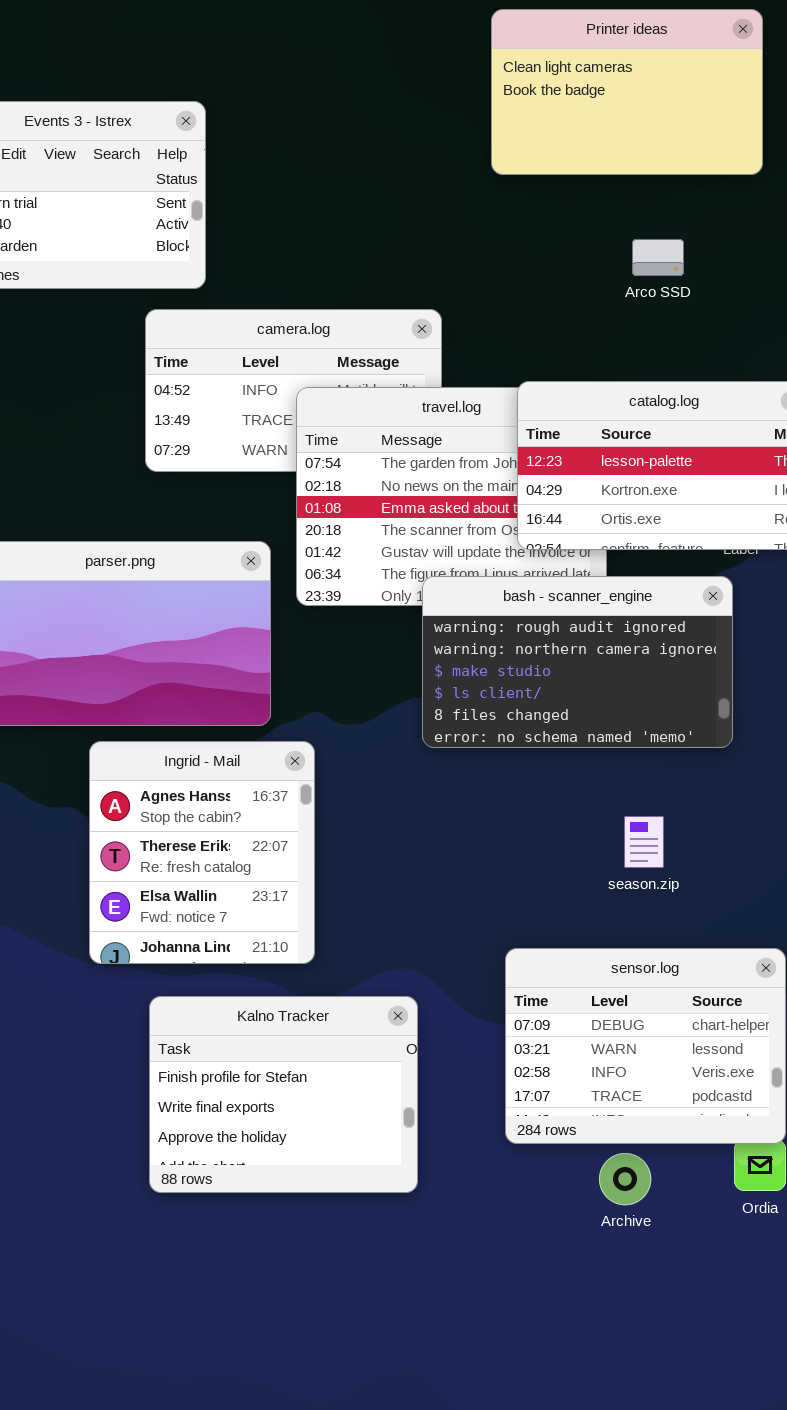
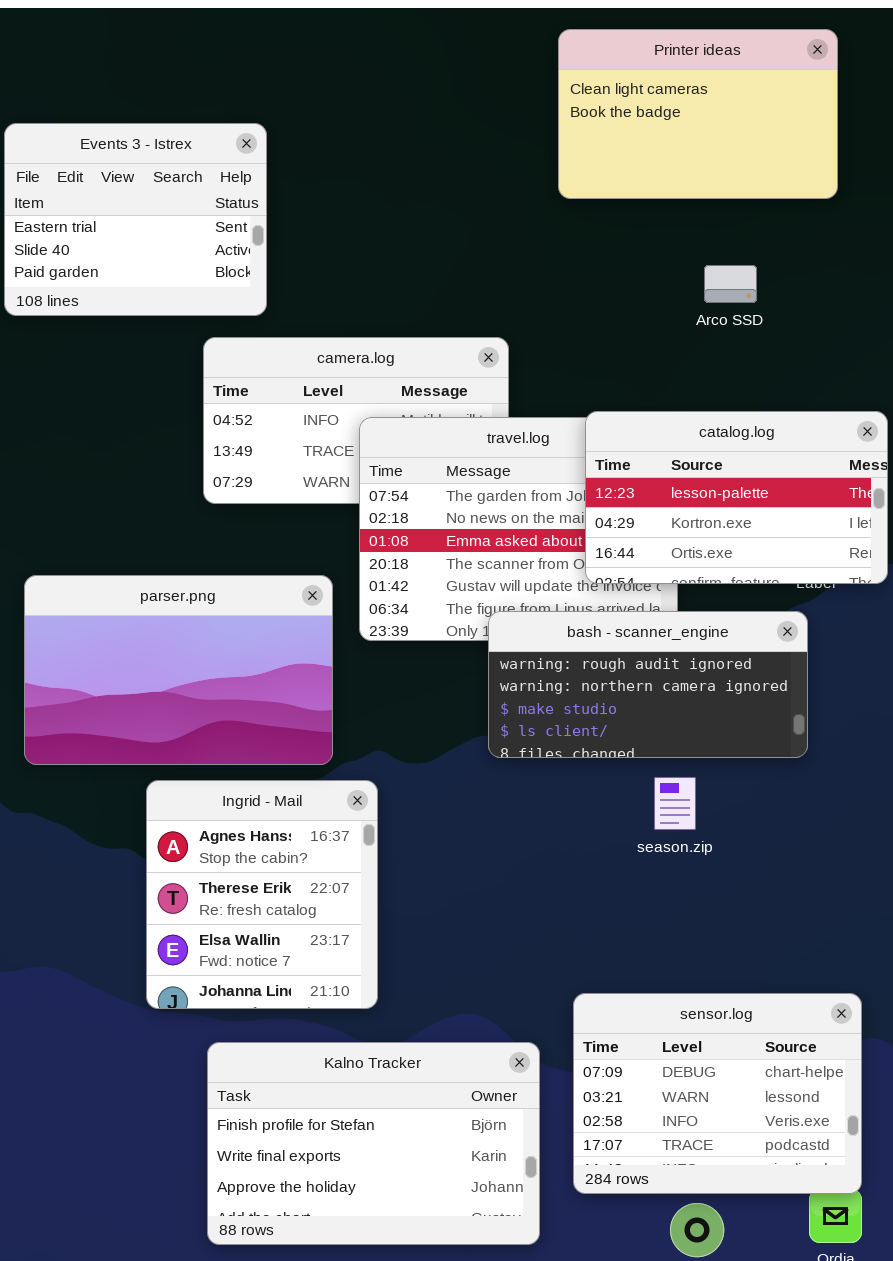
bash - scanner_engine: [422,576,733,748] -> [488,611,808,758], resized
season.zip: [624,816,664,868] -> [654,777,696,830], moved
Kalno Tracker: [149,996,418,1193] -> [207,1042,540,1245], resized

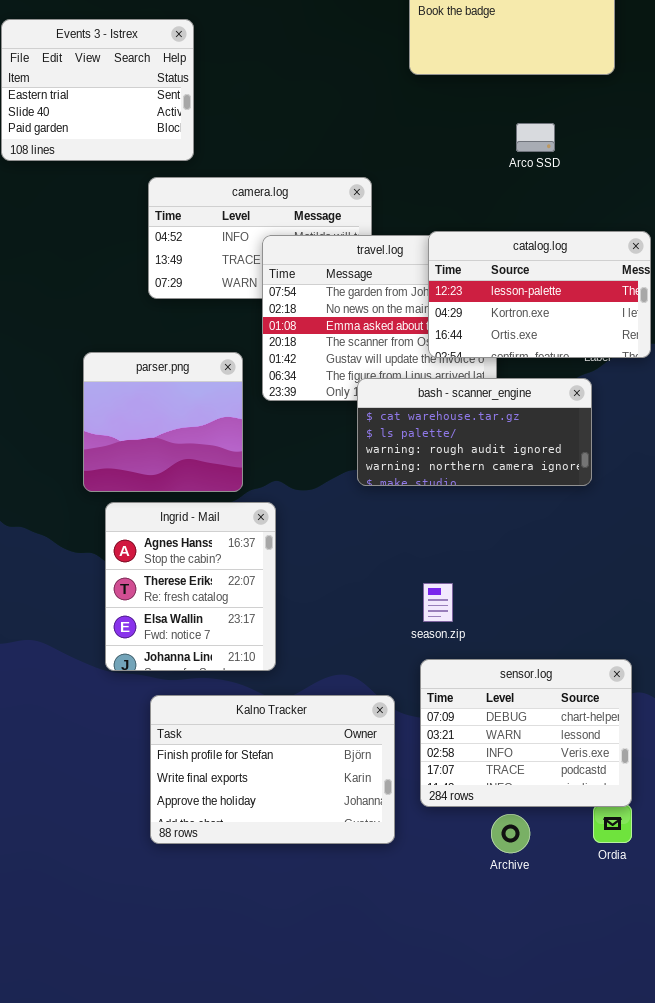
parser.png: [24,575,333,765] -> [83,352,243,492], resized
bash - scanner_engine: [488,611,808,758] -> [357,378,592,486], scrolled up 2 rows
season.zip: [654,777,696,830] -> [423,583,453,622], moved

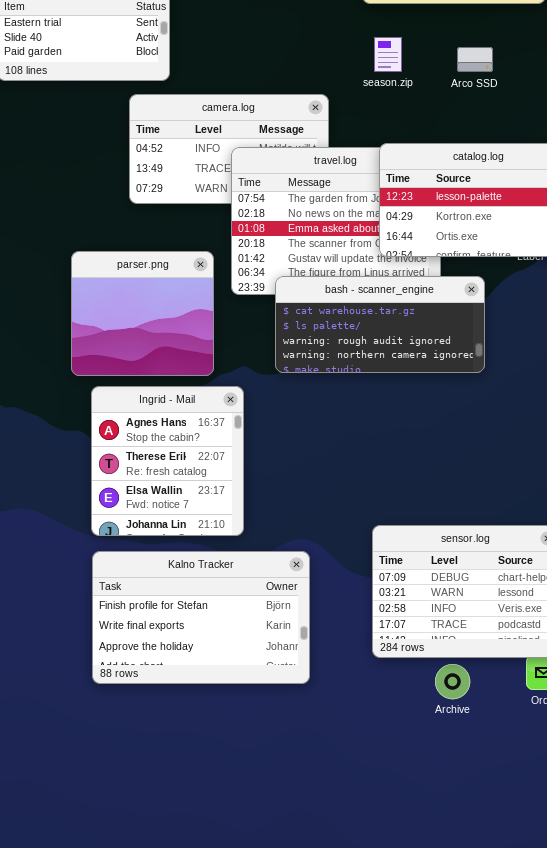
bash - scanner_engine: [357,378,592,486] -> [275,276,485,373], moved
season.zip: [423,583,453,622] -> [374,37,402,72], moved
Kalno Tracker: [150,695,395,844] -> [92,551,310,684], moved

